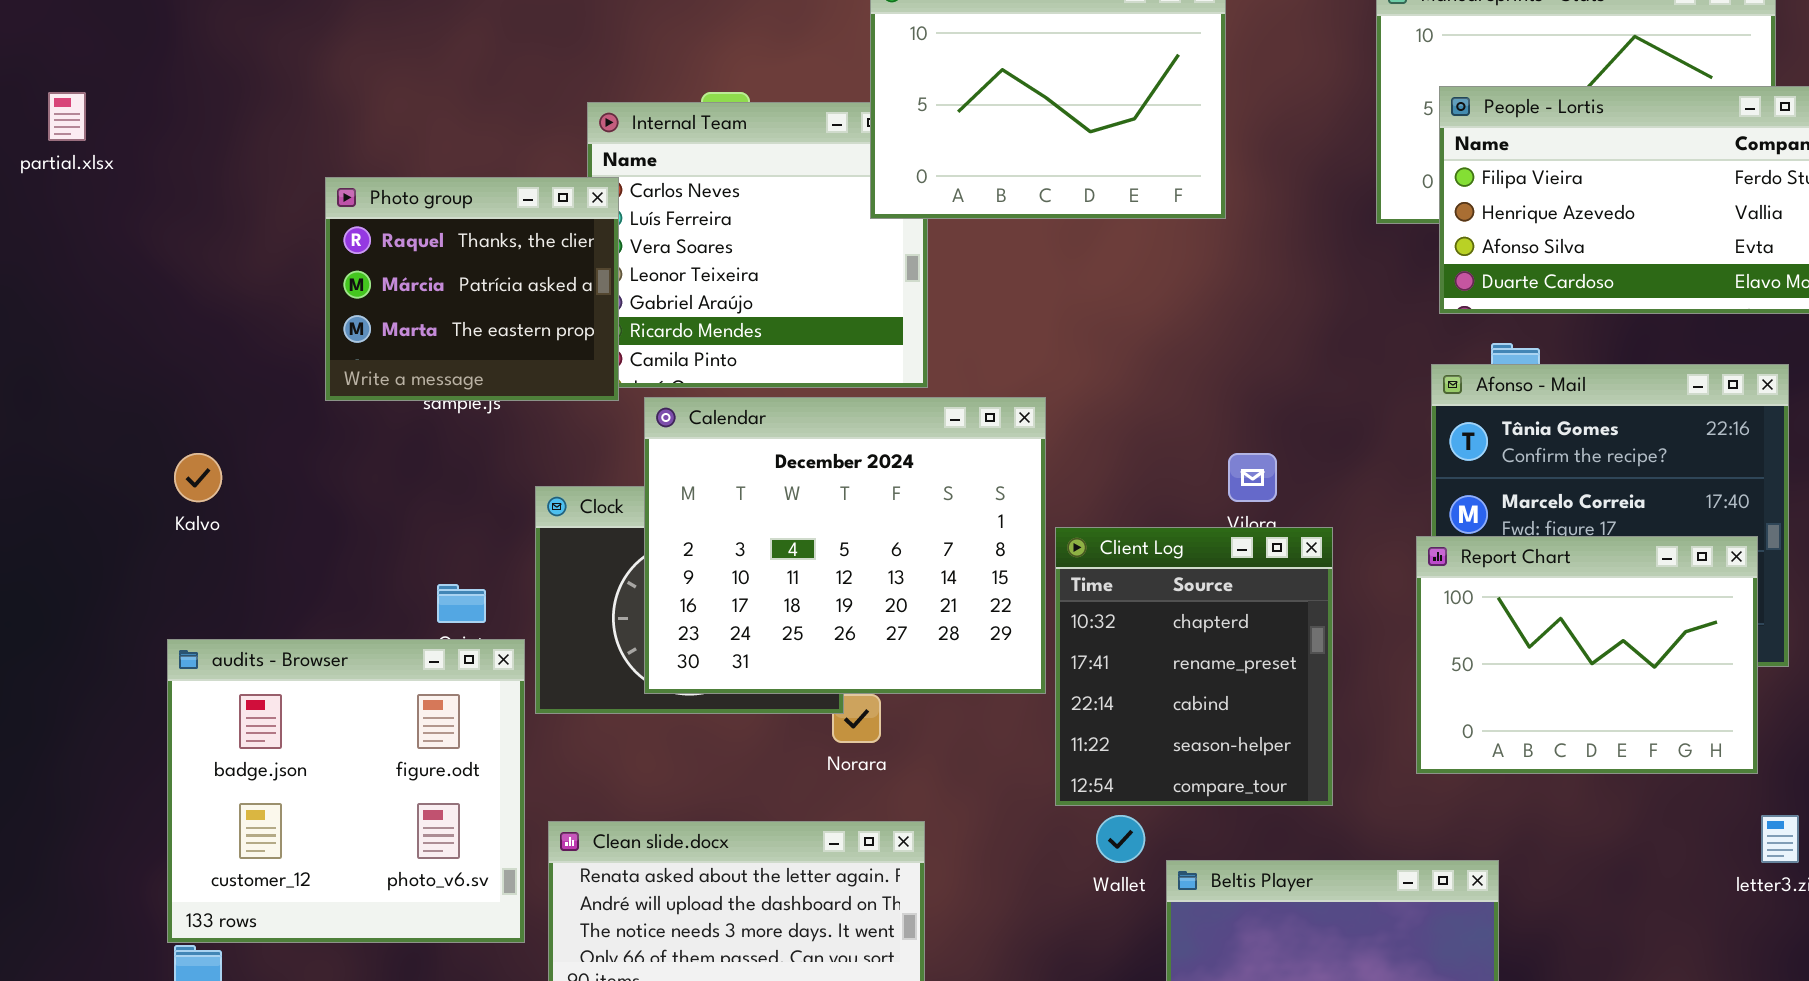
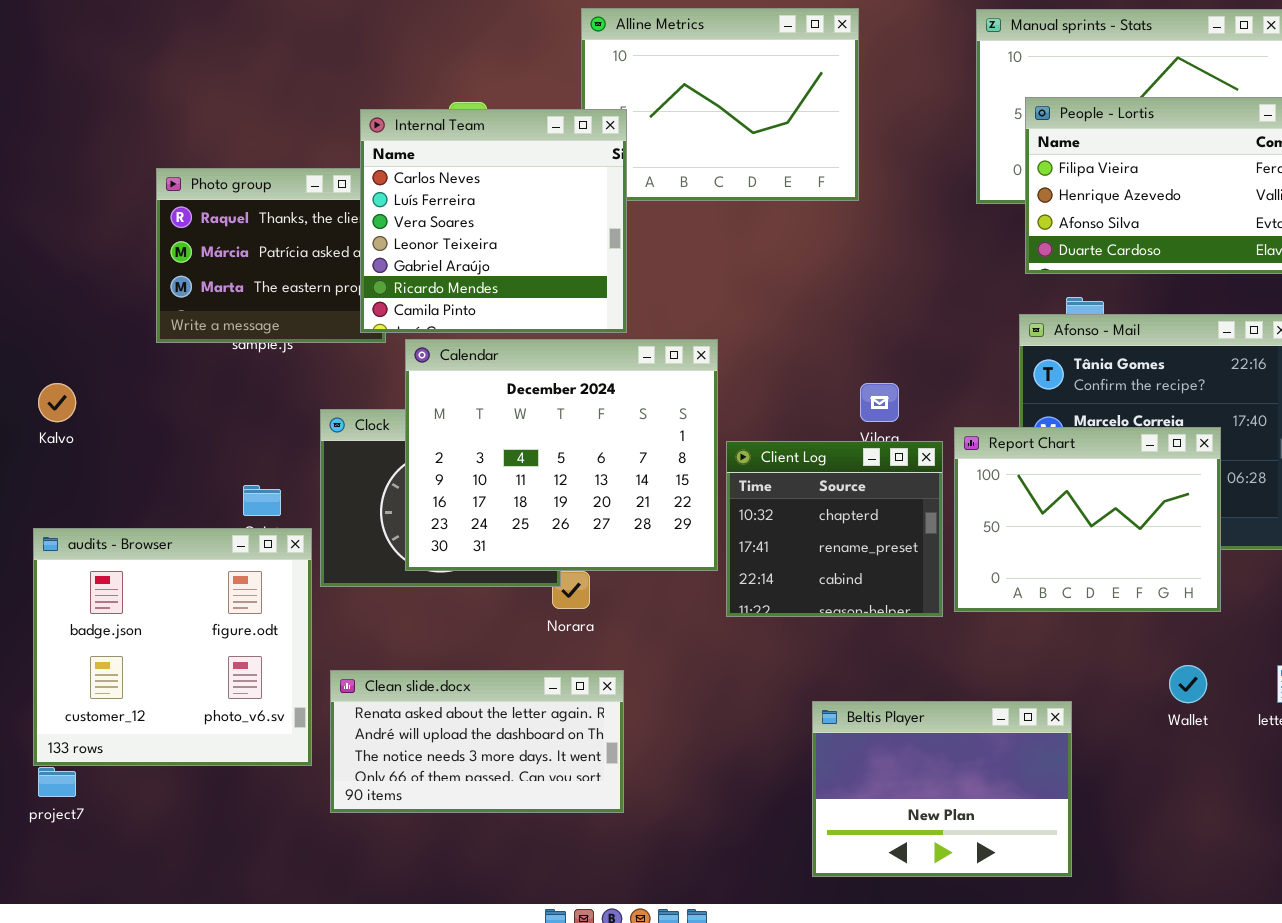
Internal Team: [587,102,928,388] -> [360,109,627,333], raised
Client Log: [1055,527,1333,806] -> [726,441,943,617], resized
Report Chart: [1416,536,1758,774] -> [954,427,1221,612], moved
Wallet: [1096,815,1145,863] -> [1169,665,1207,703], moved

